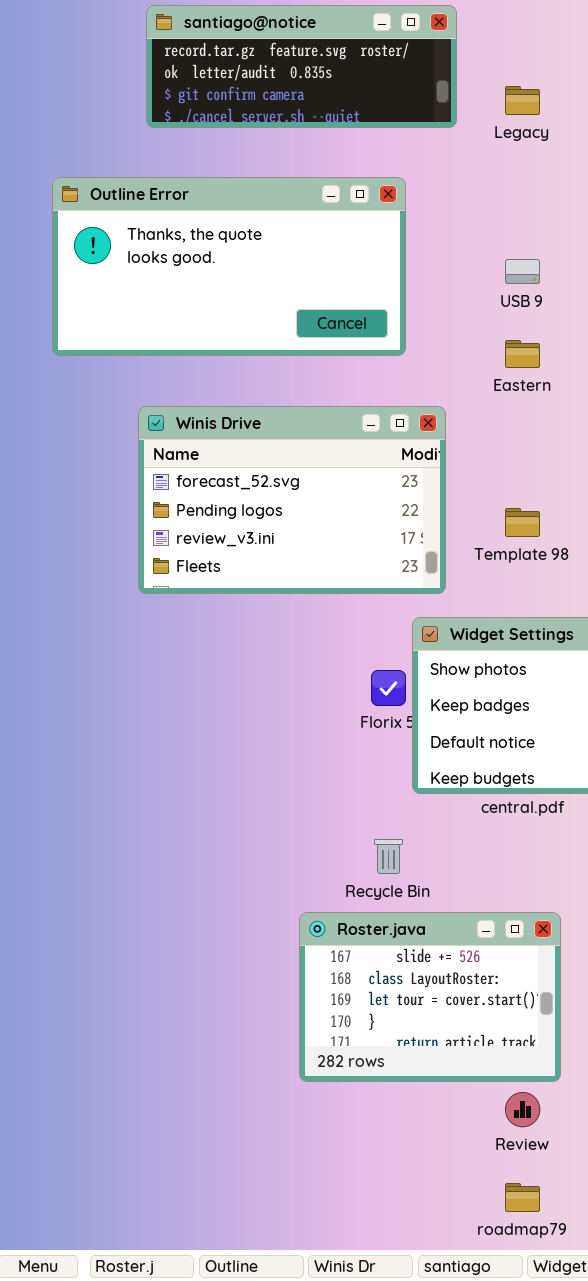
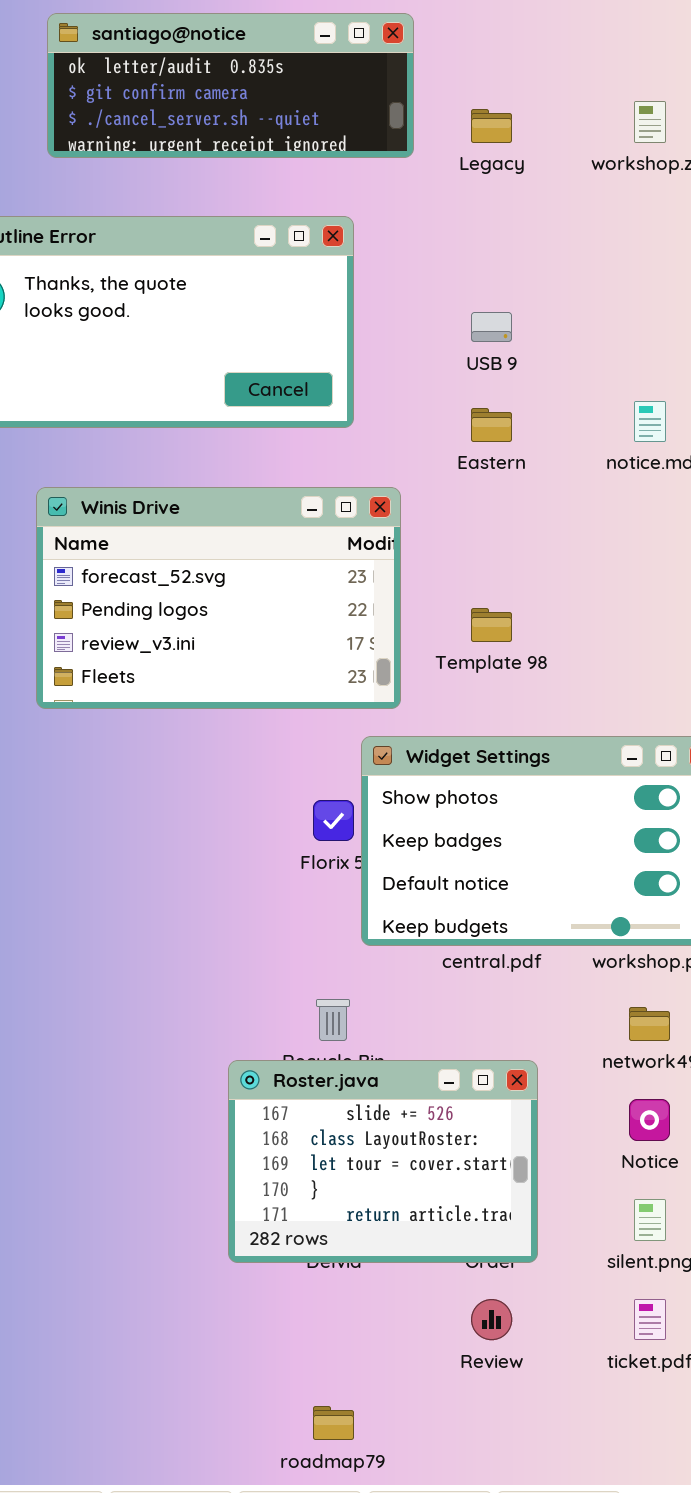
santiago@notice: [146,5,457,128] -> [47,13,414,158], scrolled down 1 row
Roster.java: [299,912,561,1082] -> [228,1060,538,1263], moved
roadmap79: [505,1183,540,1212] -> [313,1406,354,1440], moved

